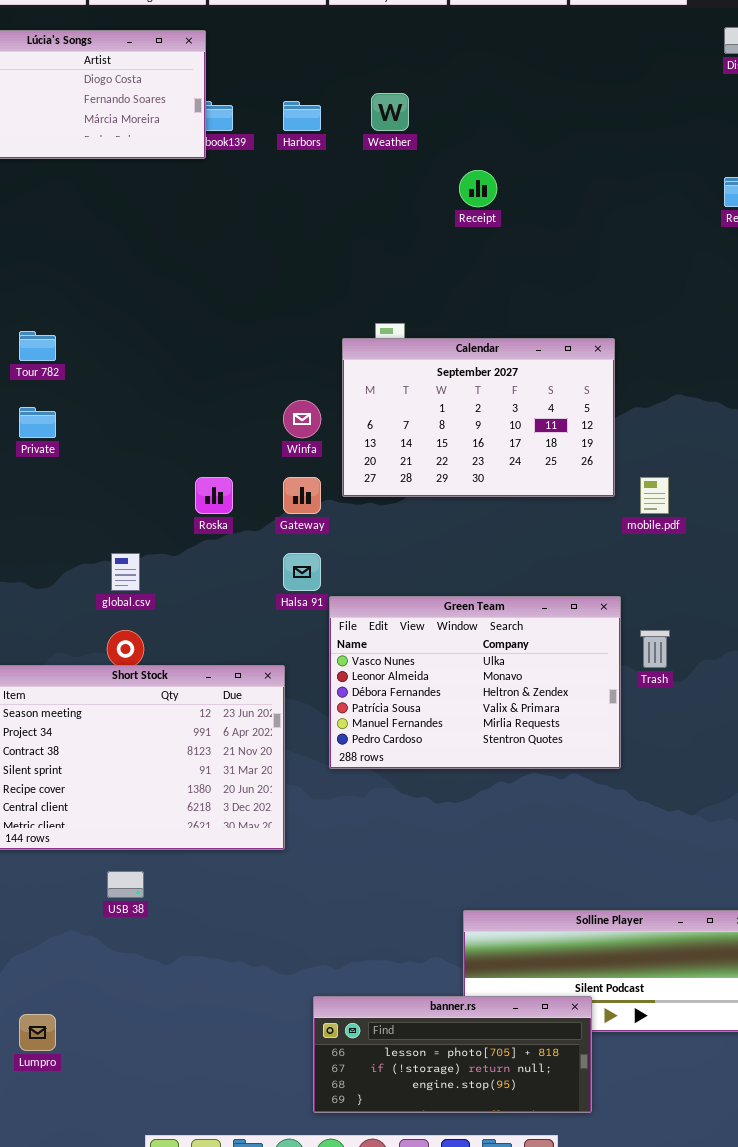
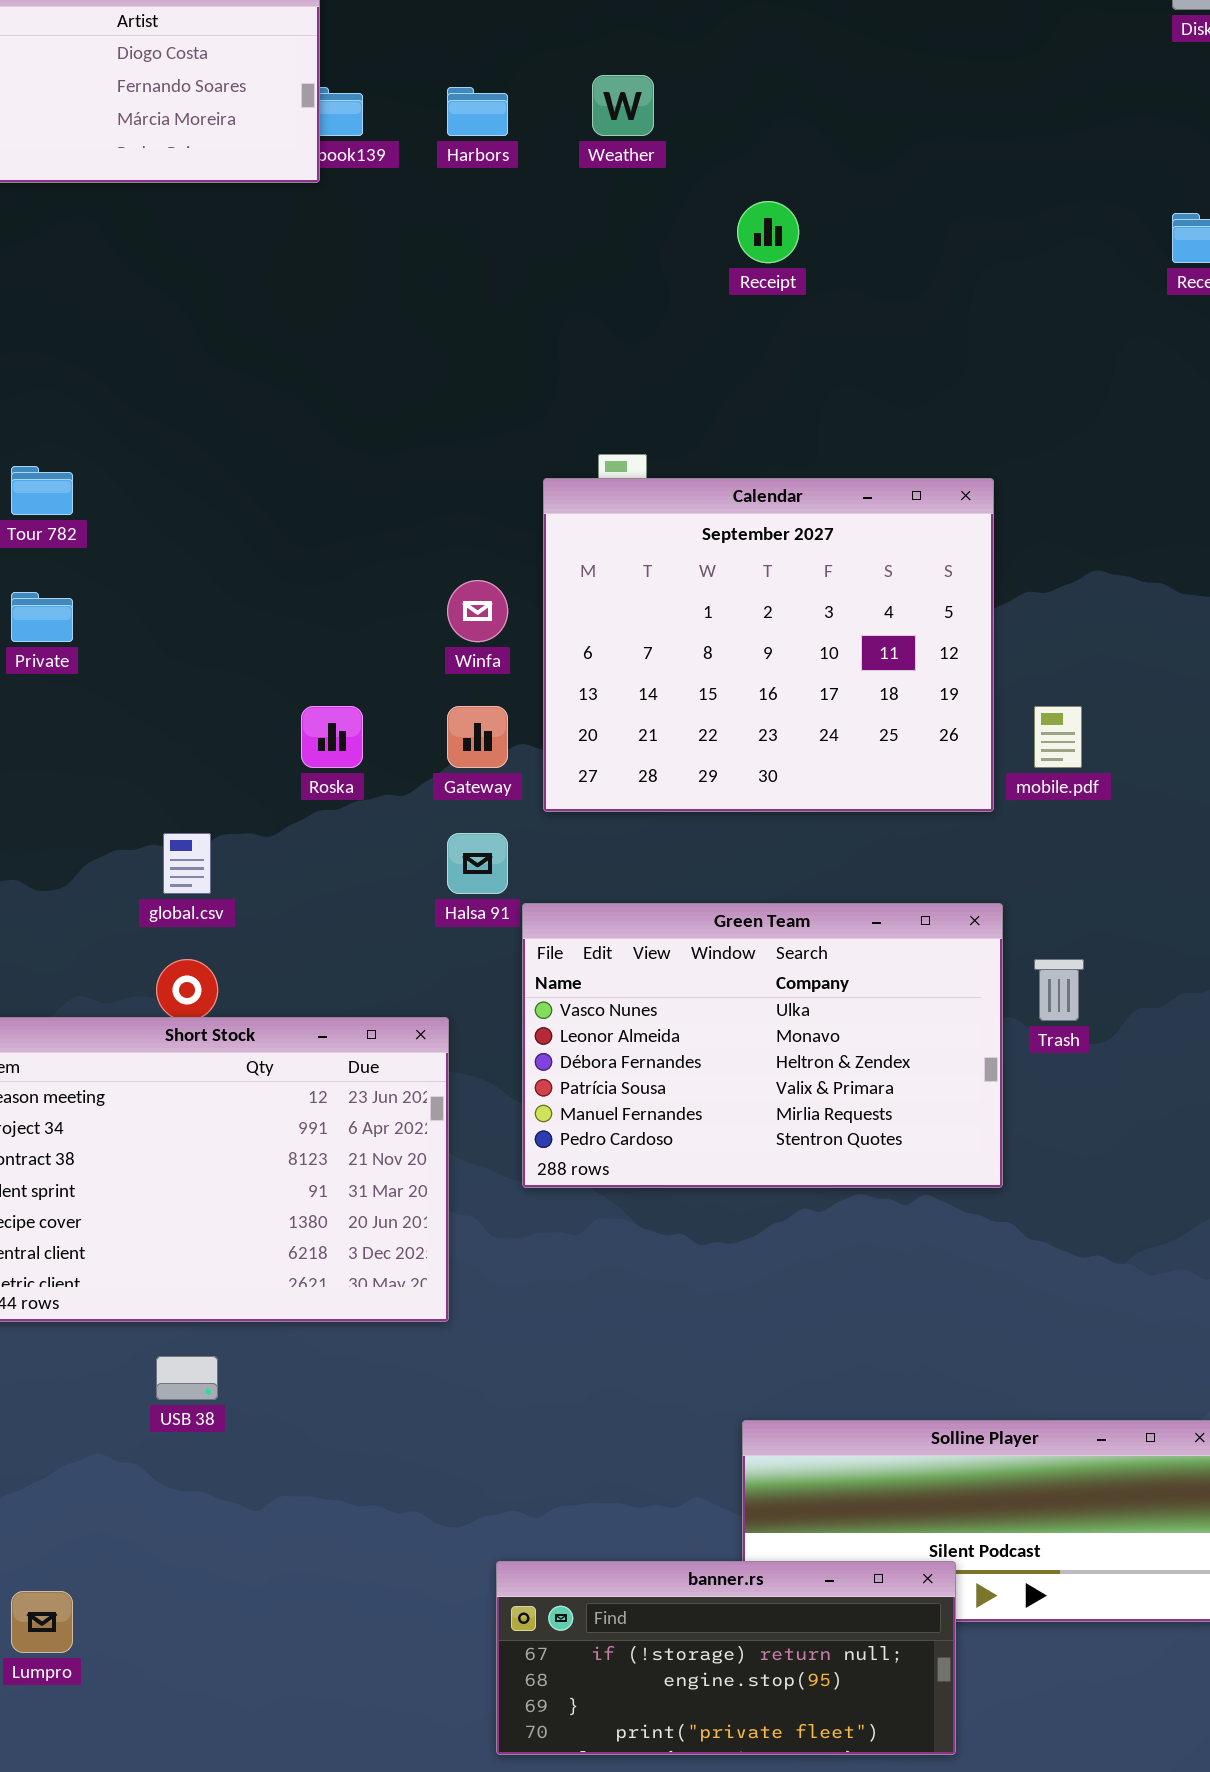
Calendar: [342,338,615,497] -> [543,478,994,812], resized
banner.rs: [313,996,592,1113] -> [496,1561,956,1755], scrolled down 1 row

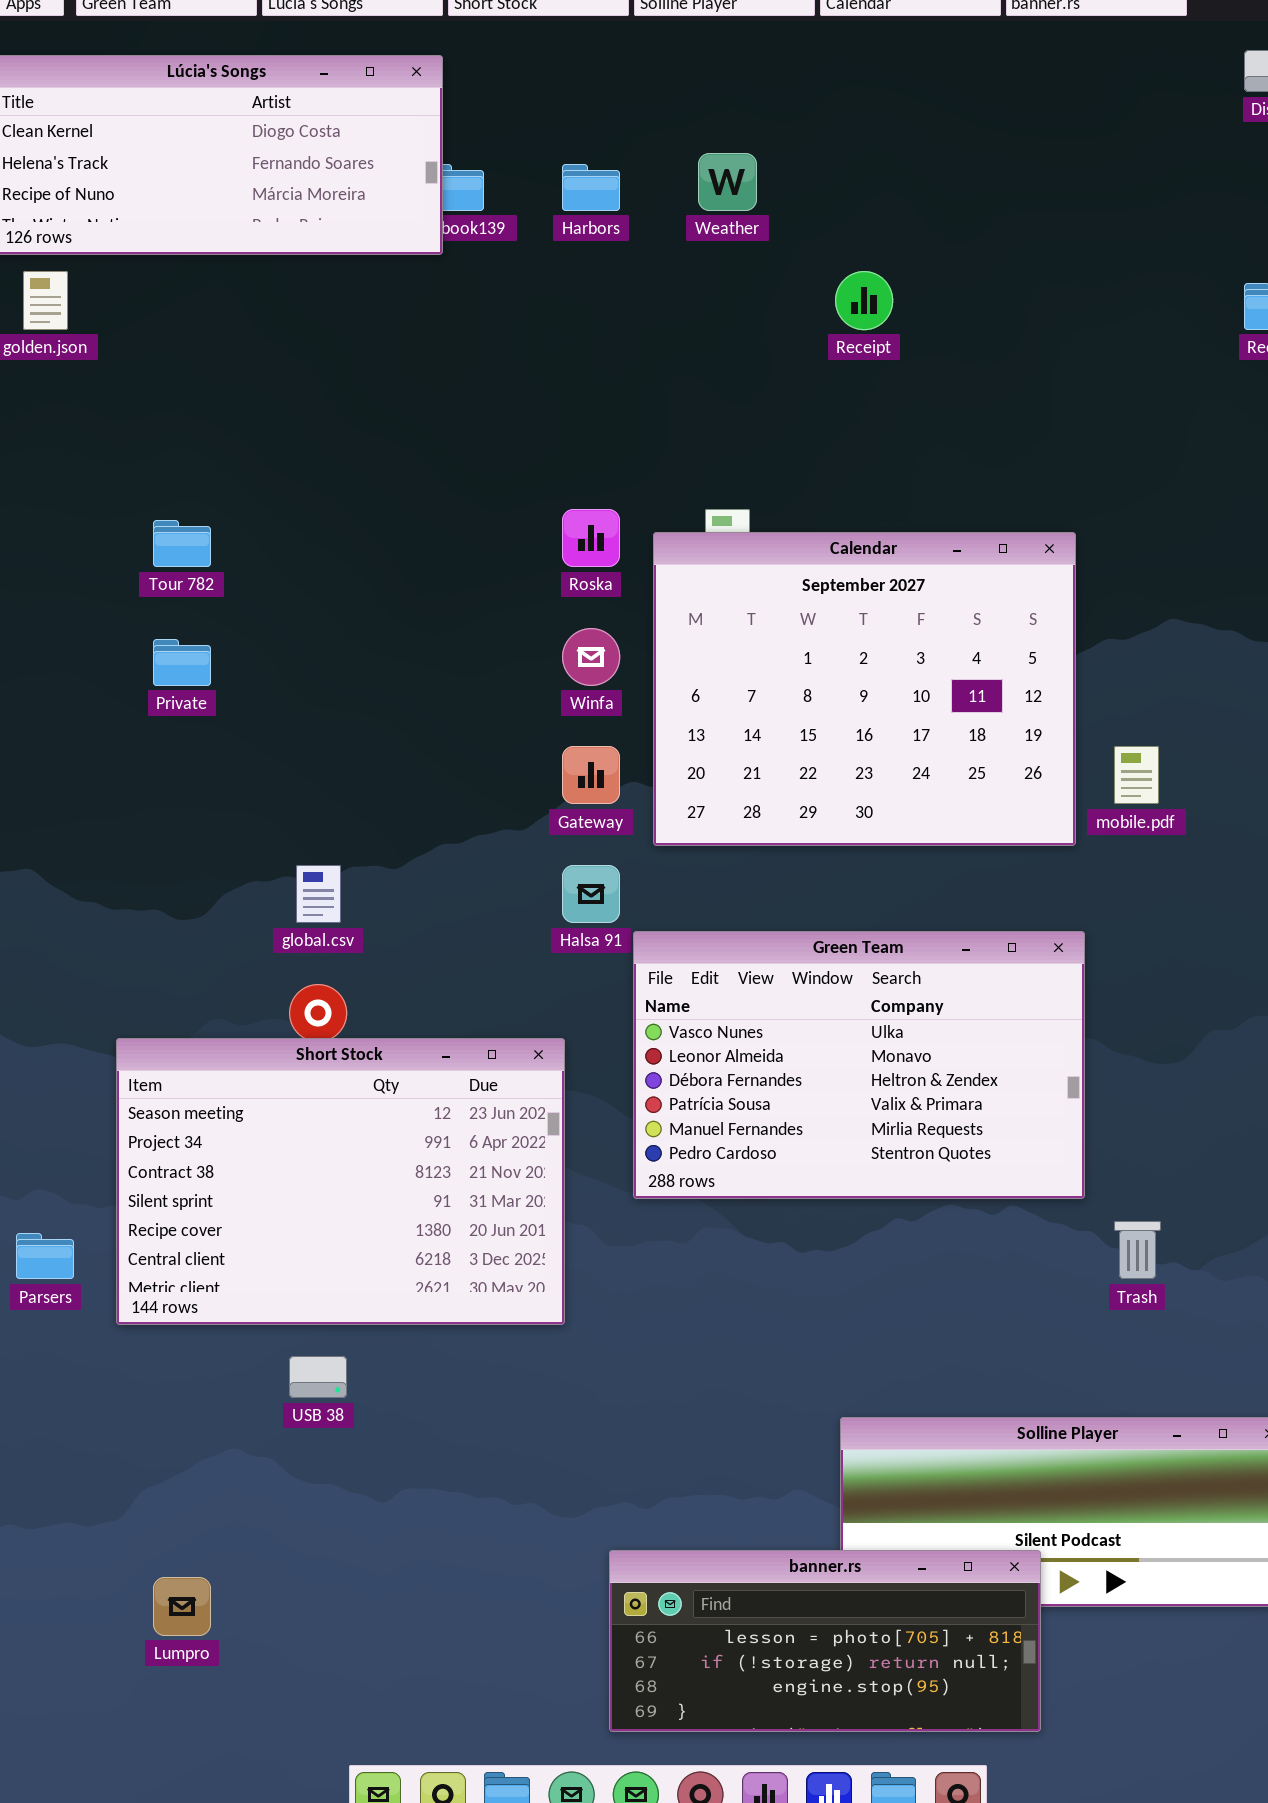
Roska: [301,706,363,768] -> [562,509,620,567], moved
Trash: [1034,959,1084,1021] -> [1114,1221,1161,1279], moved
banner.rs: [496,1561,956,1755] -> [609,1550,1041,1732], scrolled up 1 row

